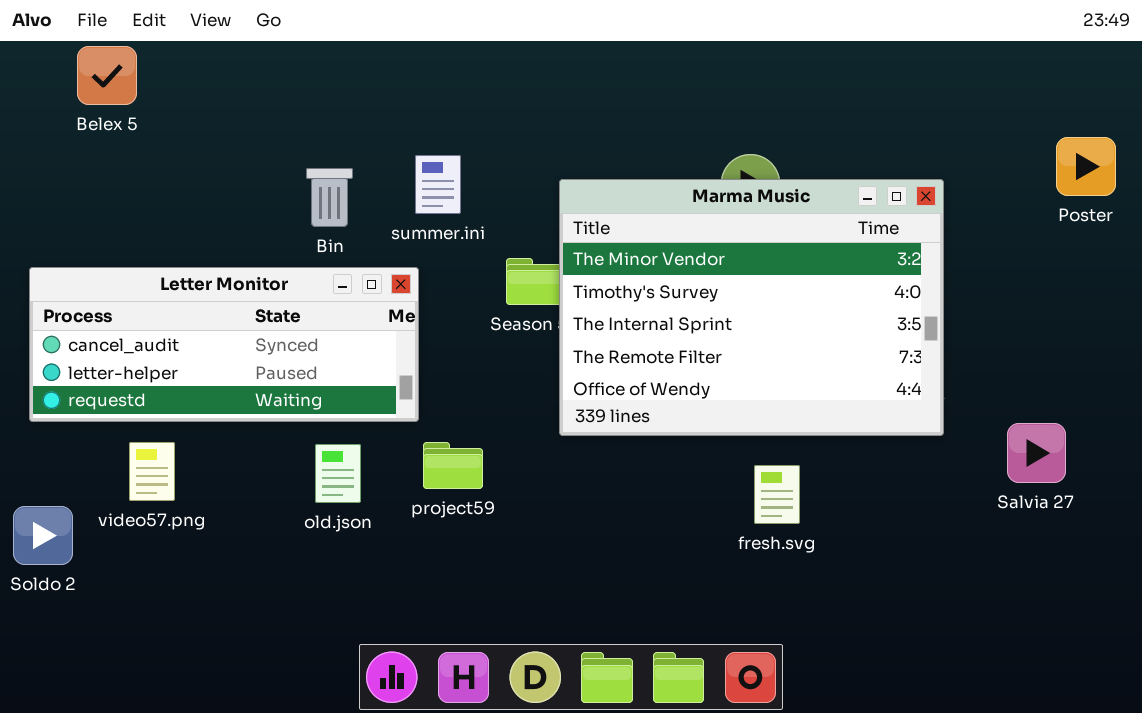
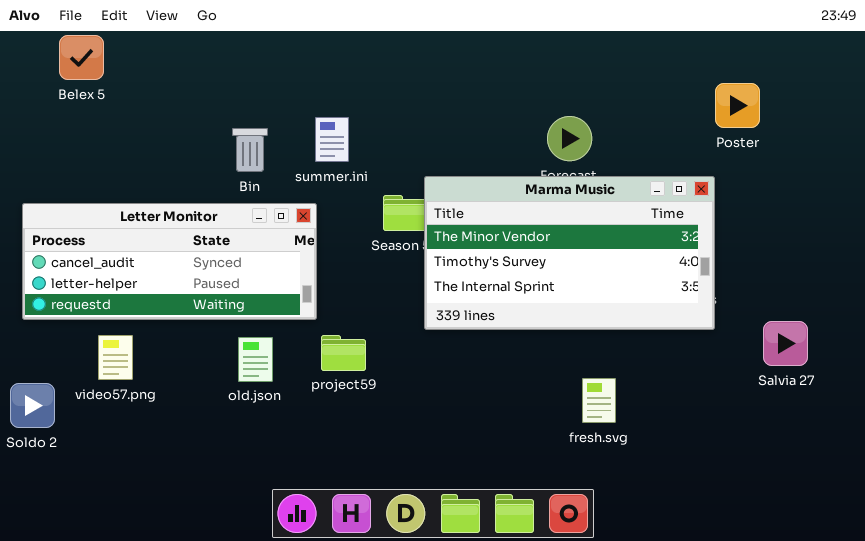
Poster: [1056,137,1116,196] -> [715,83,760,128], moved
Marma Music: [559,179,944,436] -> [424,176,715,330], resized
fresh.svg: [754,465,800,524] -> [582,378,616,423], moved

